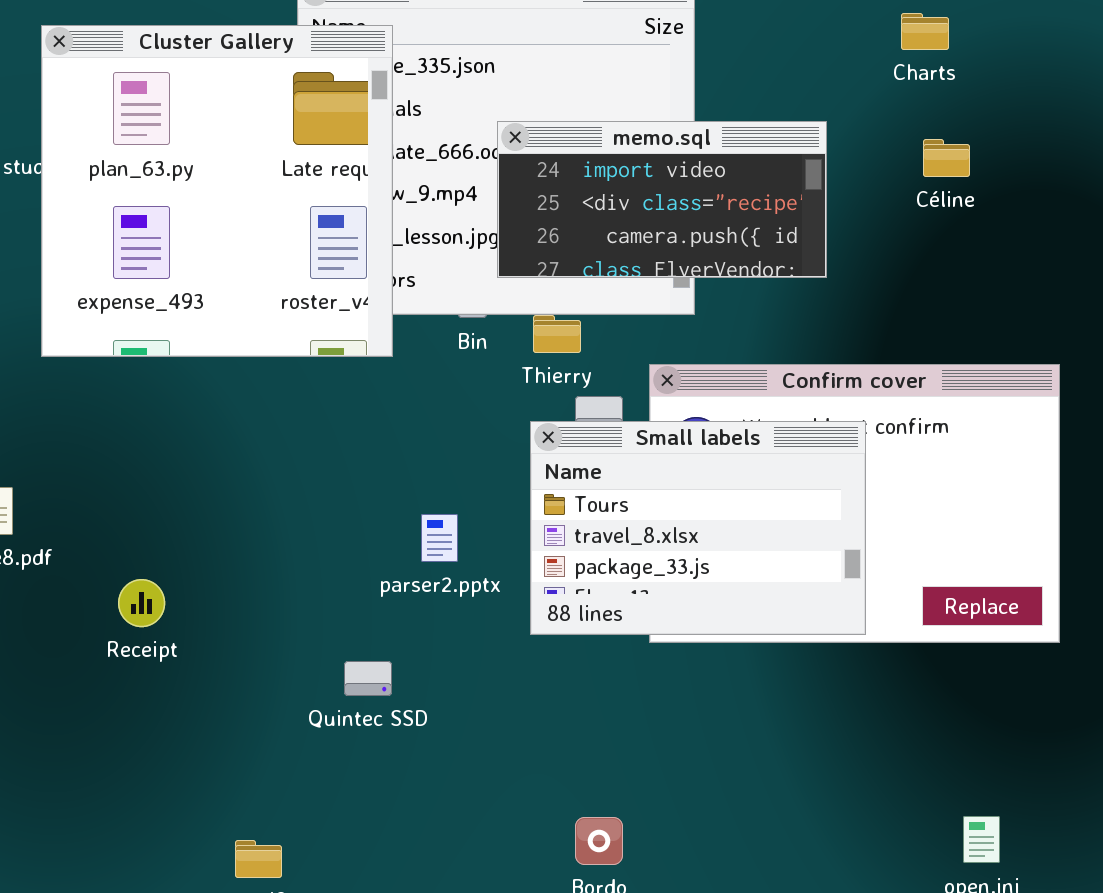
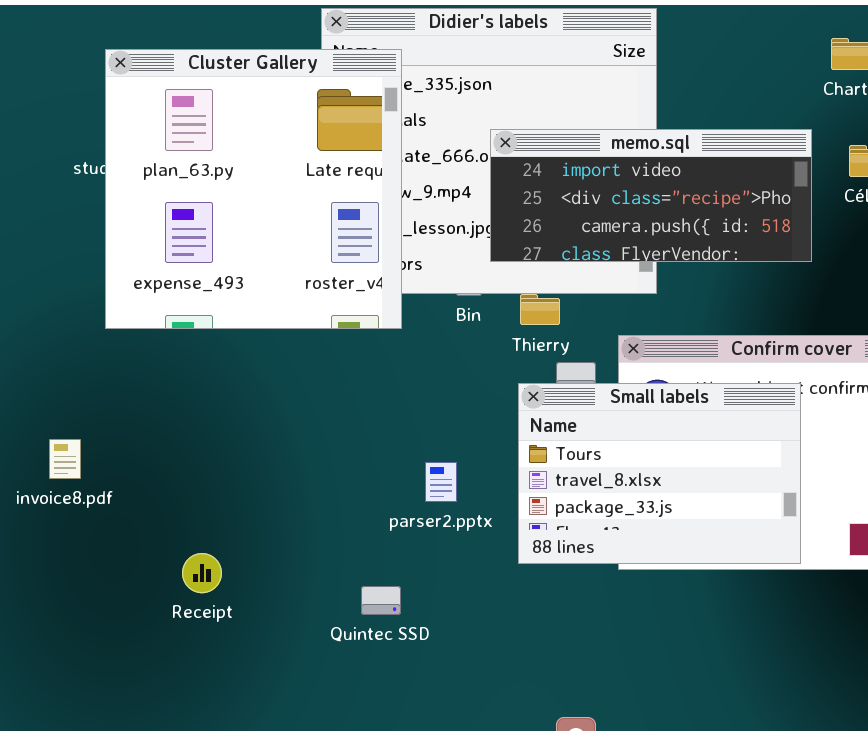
memo.sql: [497,121,827,278] -> [490,129,812,262], resized
Receipt: [118,579,165,627] -> [182,553,222,593], moved

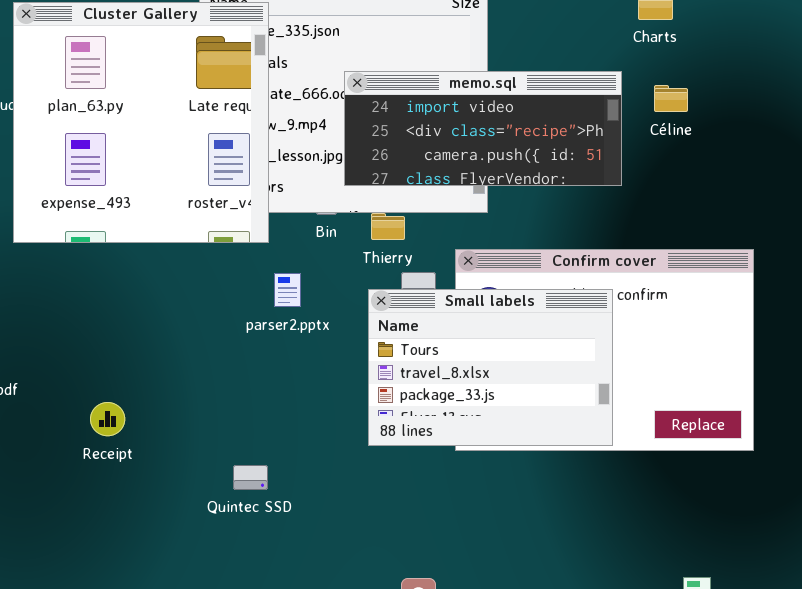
parser2.pptx: [425,462,457,502] -> [274,273,301,307], moved
Receipt: [182,553,222,593] -> [90,402,125,436], moved

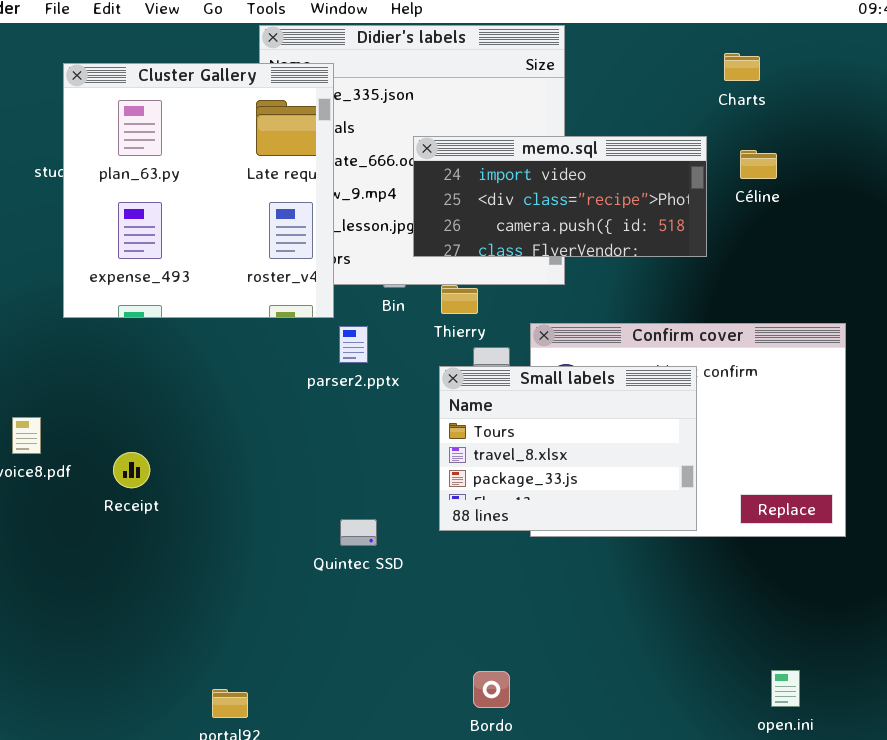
parser2.pptx: [274,273,301,307] -> [339,326,368,363], moved
Receipt: [90,402,125,436] -> [113,452,150,488], moved
Quintec SSD: [233,465,268,490] -> [340,519,377,546], moved

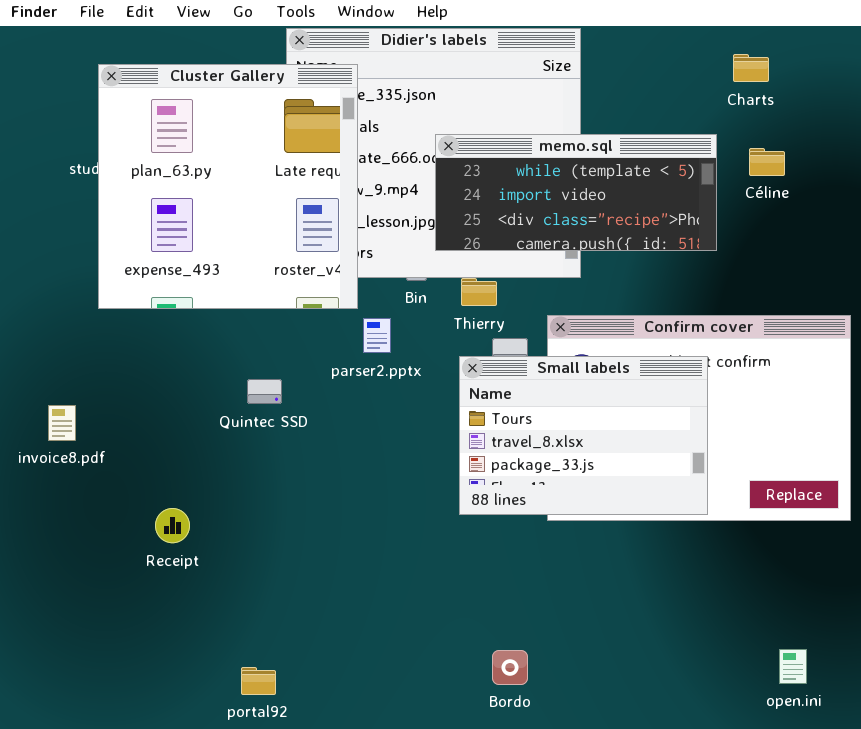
memo.sql: [413,136,707,257] -> [435,134,717,251], scrolled up 1 row
Receipt: [113,452,150,488] -> [155,508,190,543], moved
Quintec SSD: [340,519,377,546] -> [247,379,282,404], moved

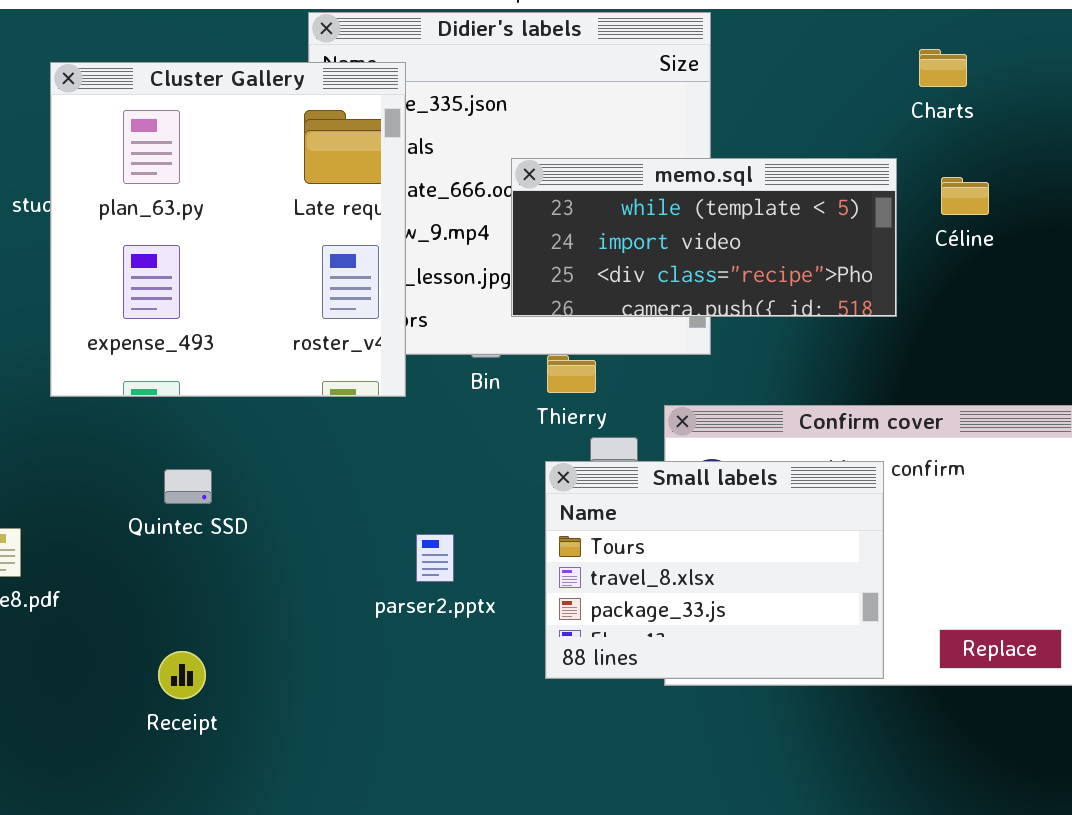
parser2.pptx: [363,318,391,353] -> [416,534,454,582], moved
Quintec SSD: [247,379,282,404] -> [164,469,212,504], moved
Receipt: [155,508,190,543] -> [158,651,206,699], moved

